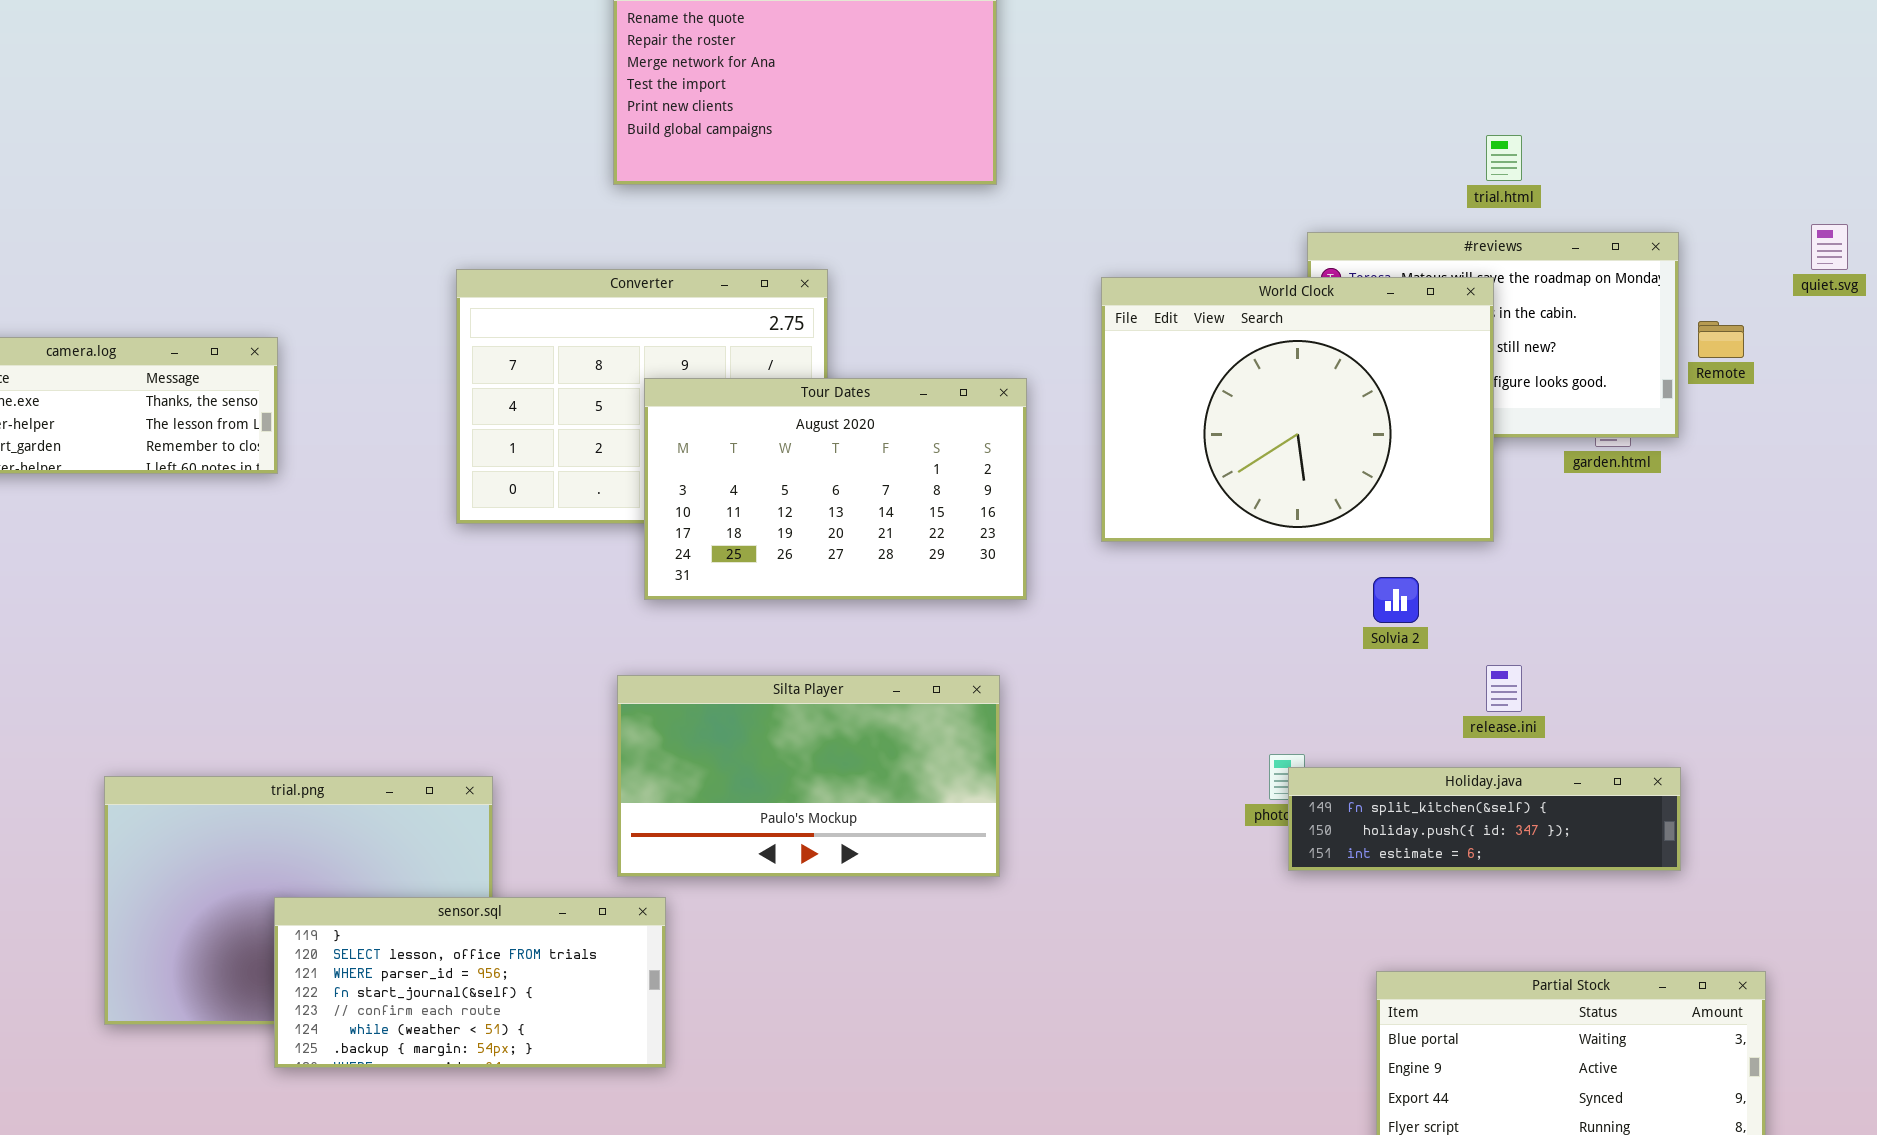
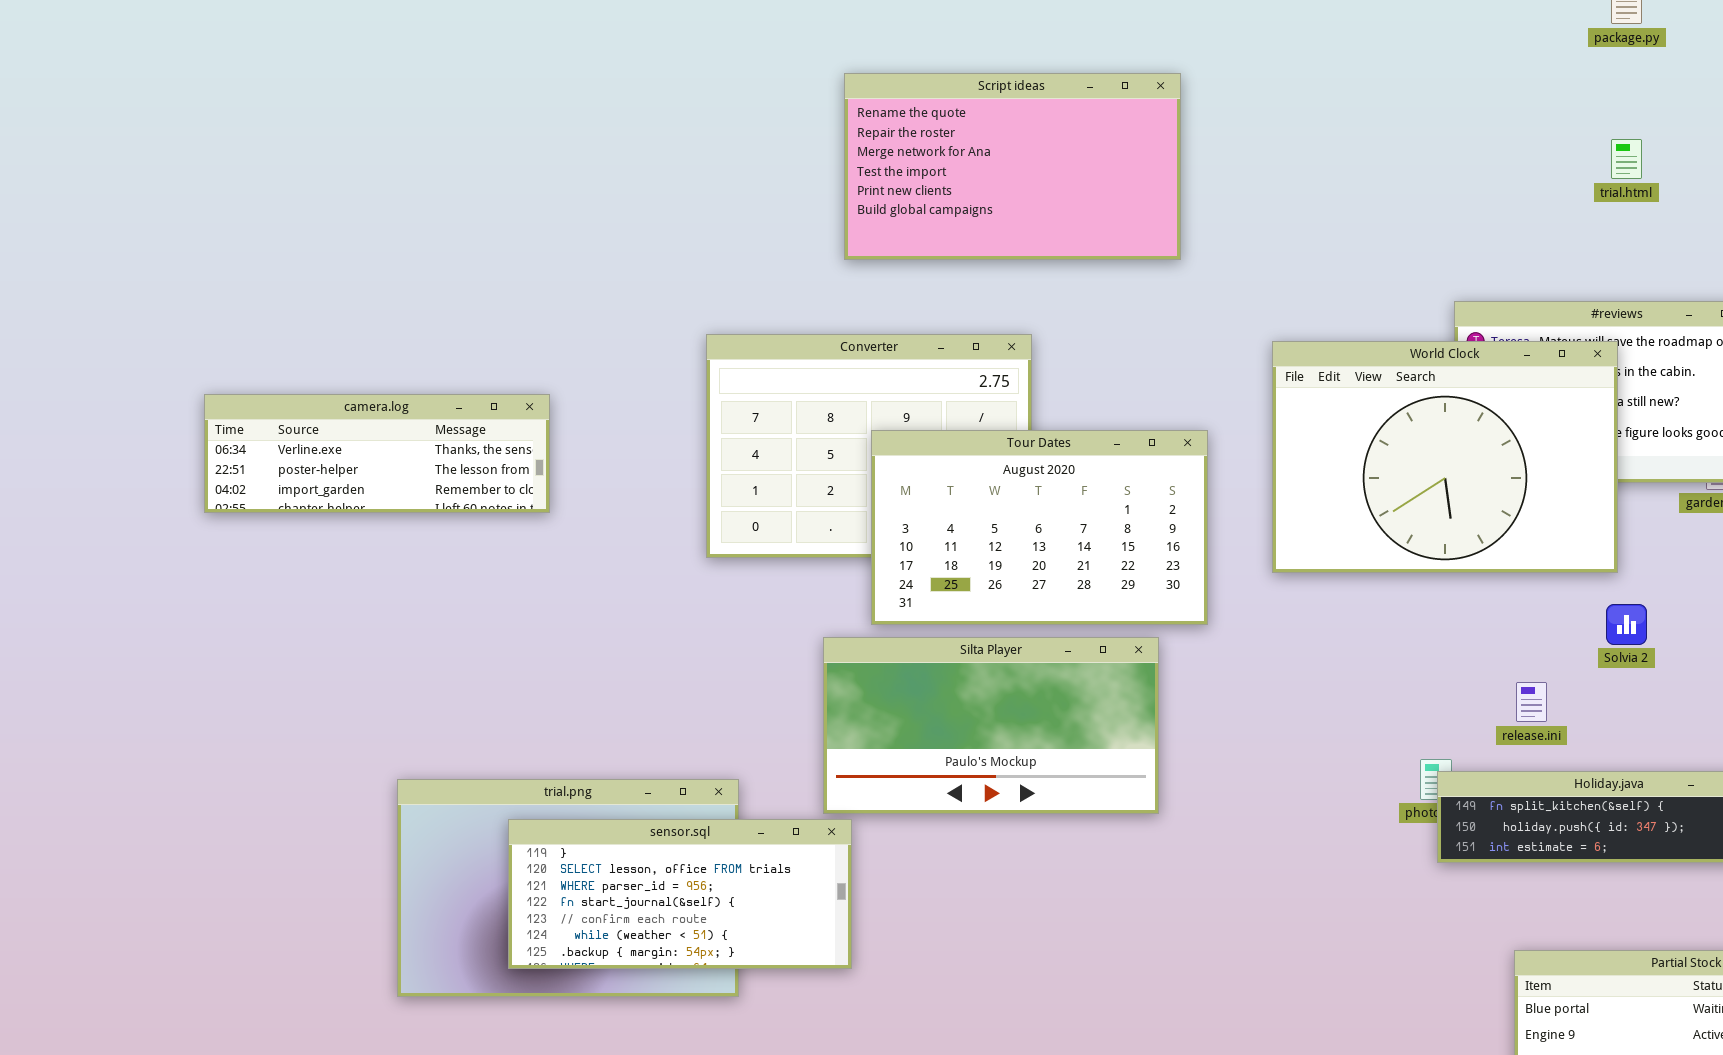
trial.html: [1486,135,1522,181] -> [1611,139,1642,179], moved
Solvia 2: [1373,577,1419,623] -> [1606,604,1647,645], moved
release.ini: [1486,665,1522,712] -> [1516,682,1547,722], moved
Silta Player: [617,675,1000,877] -> [823,637,1159,814], moved
sensor.sql: [274,897,666,1068] -> [508,819,852,969], moved

